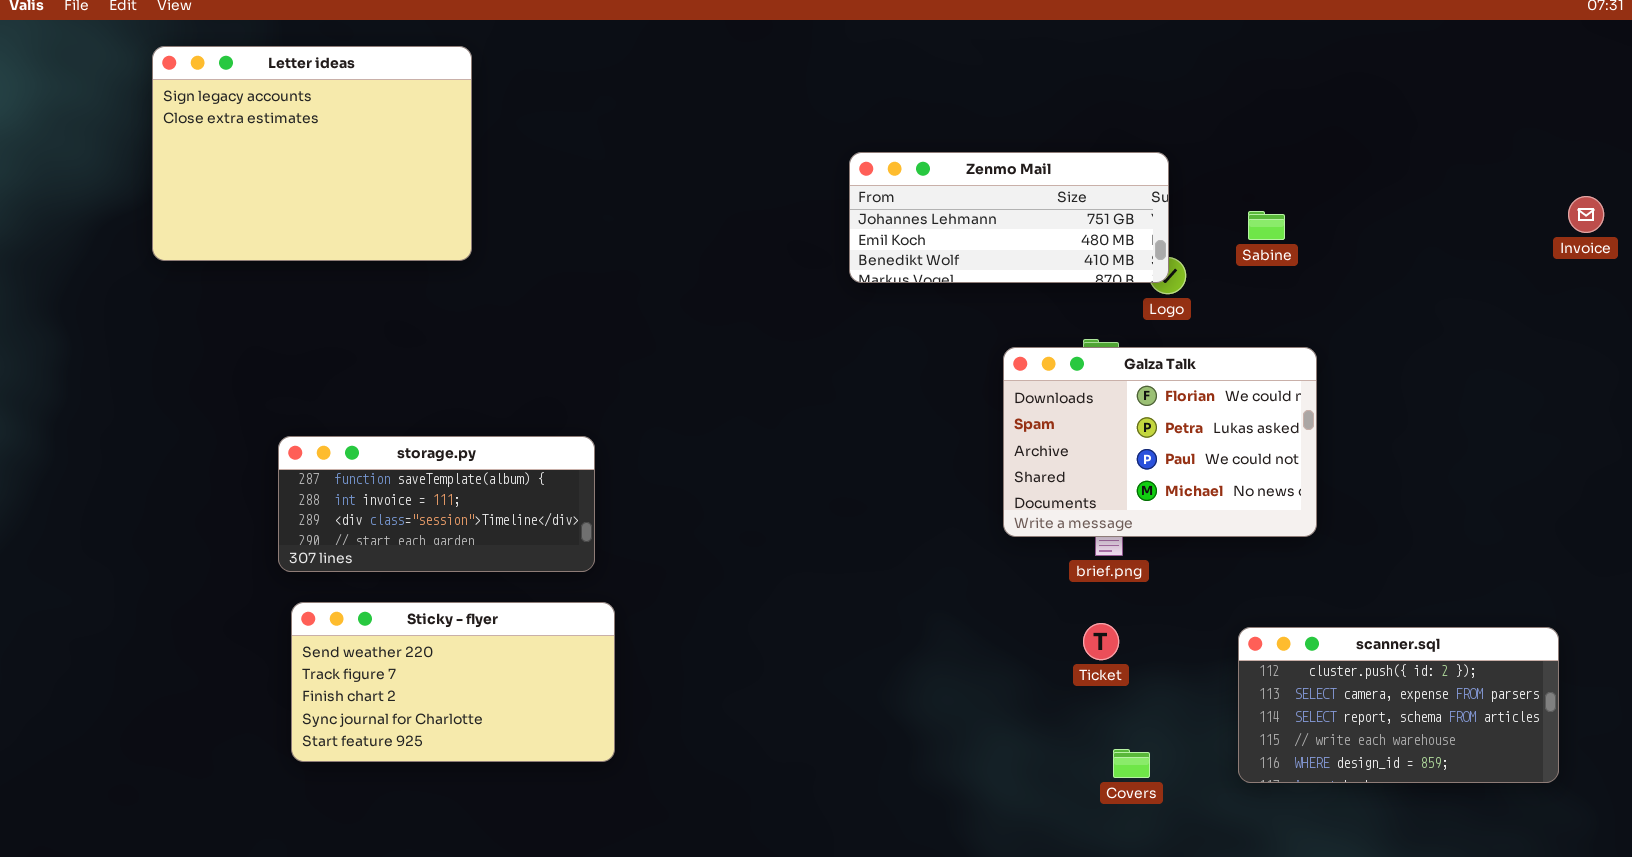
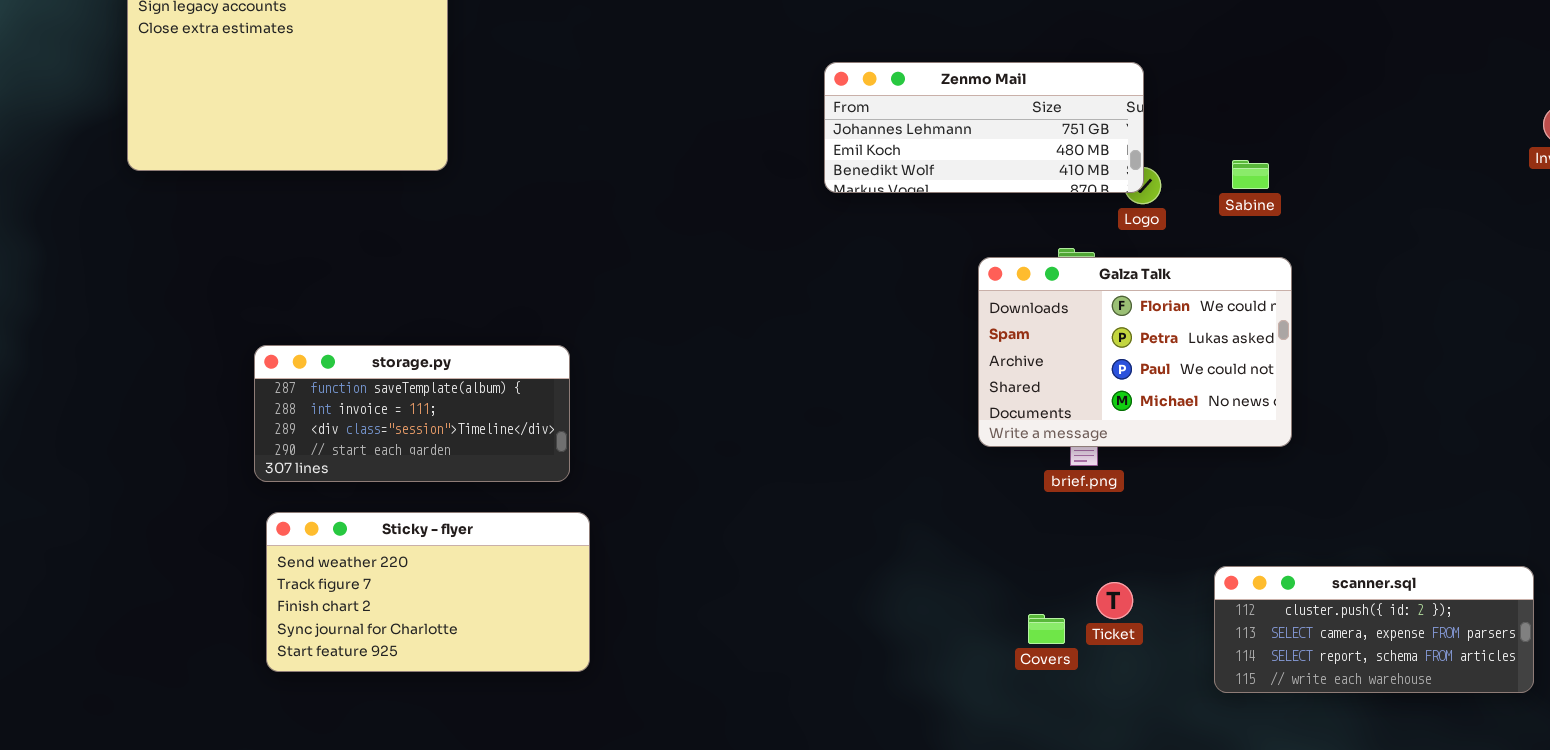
Sabine: [1248,211,1285,240] -> [1232,160,1269,189], moved
Ticket: [1083,623,1119,660] -> [1096,582,1133,619], moved
scanner.sql: [1238,627,1559,783] -> [1214,566,1534,693], resized
Covers: [1113,749,1150,778] -> [1028,614,1065,644], moved

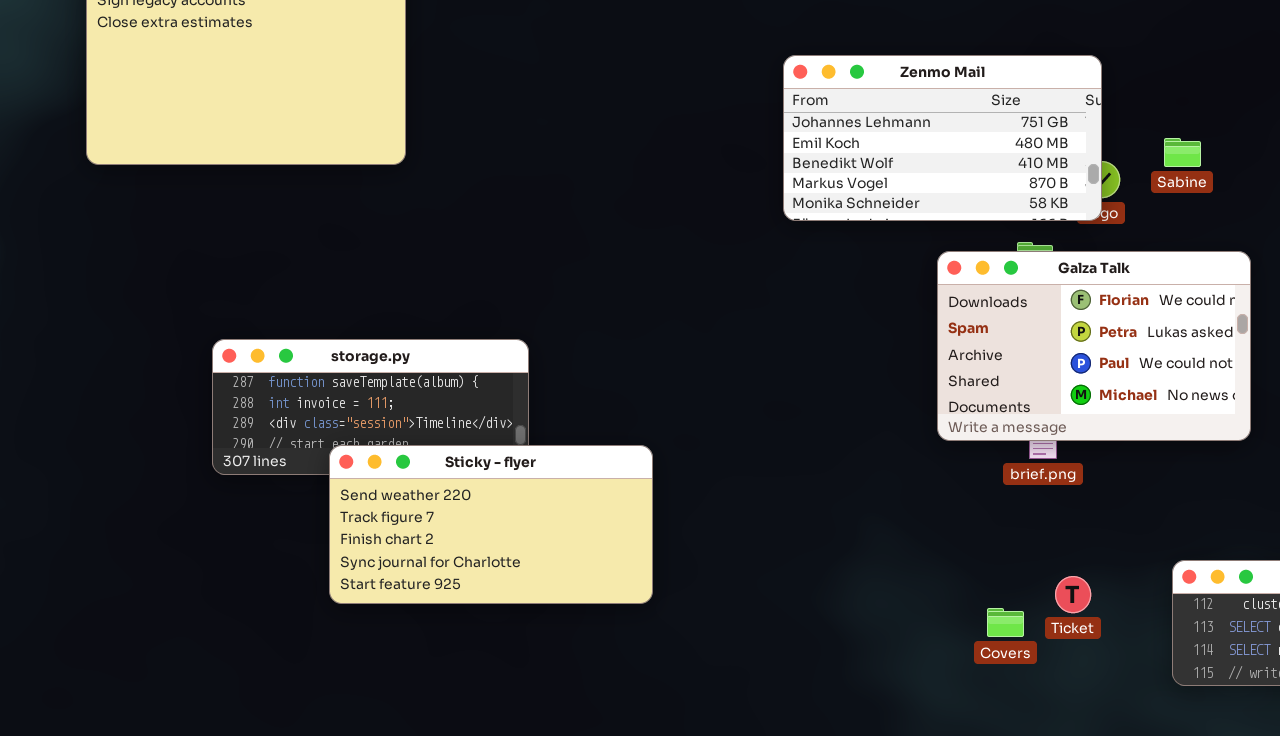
Zenmo Mail: [824,62,1144,193] -> [783,55,1102,221], resized
Sabine: [1232,160,1269,189] -> [1164,138,1201,167], moved
Sticky - flyer: [266,512,590,672] -> [329,445,653,604], moved

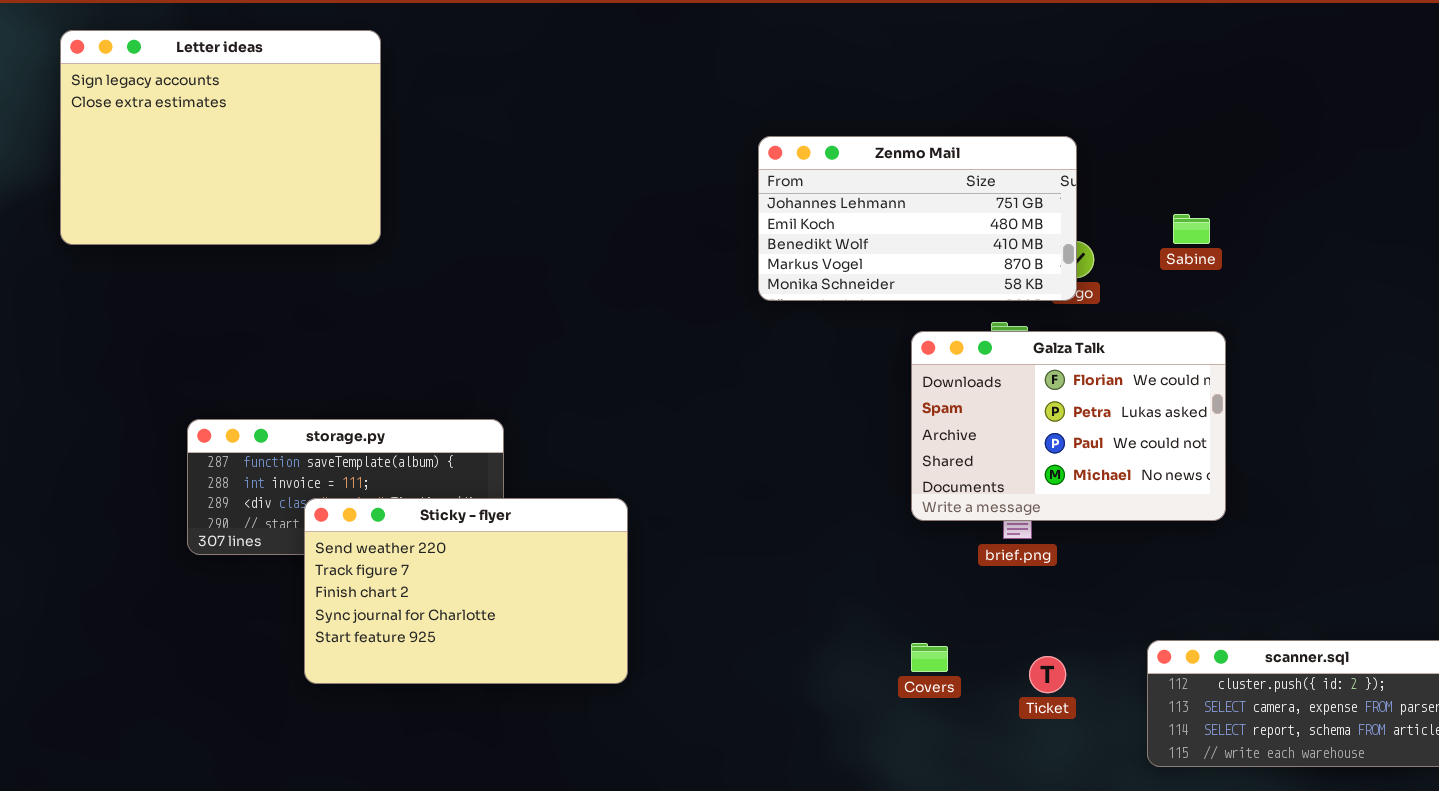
Sabine: [1164,138,1201,167] -> [1173,214,1210,244], moved
Sticky - flyer: [329,445,653,604] -> [304,498,628,684], resized
Covers: [987,608,1024,637] -> [911,643,948,672], moved

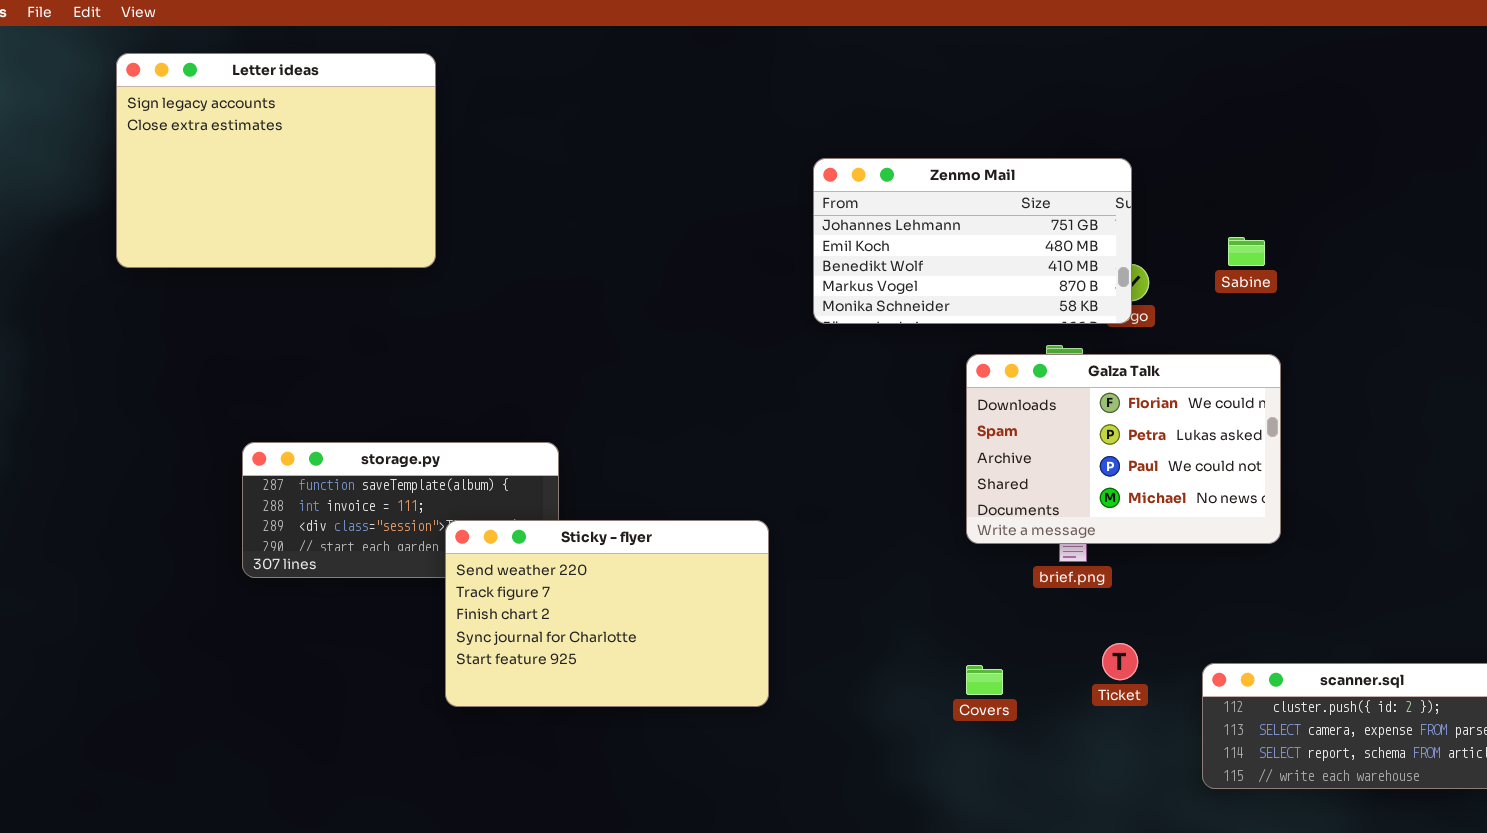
Sticky - flyer: [304,498,628,684] -> [445,520,769,707], moved
Ticket: [1029,656,1066,693] -> [1102,643,1138,680], moved

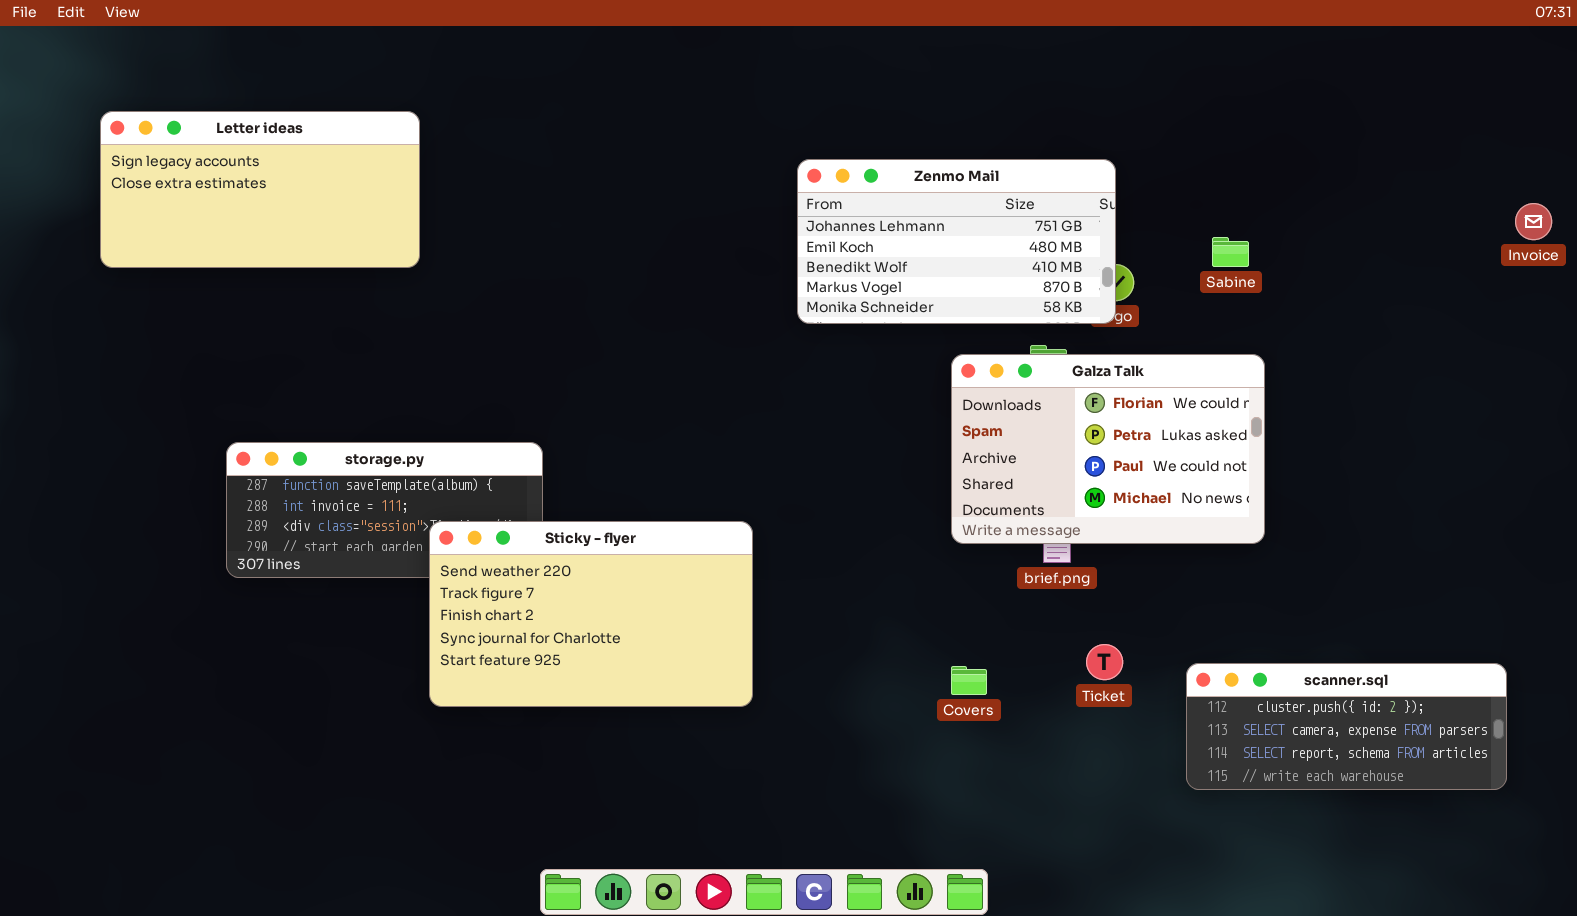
Letter ideas: [116,53,436,268] -> [100,111,420,268], resized

